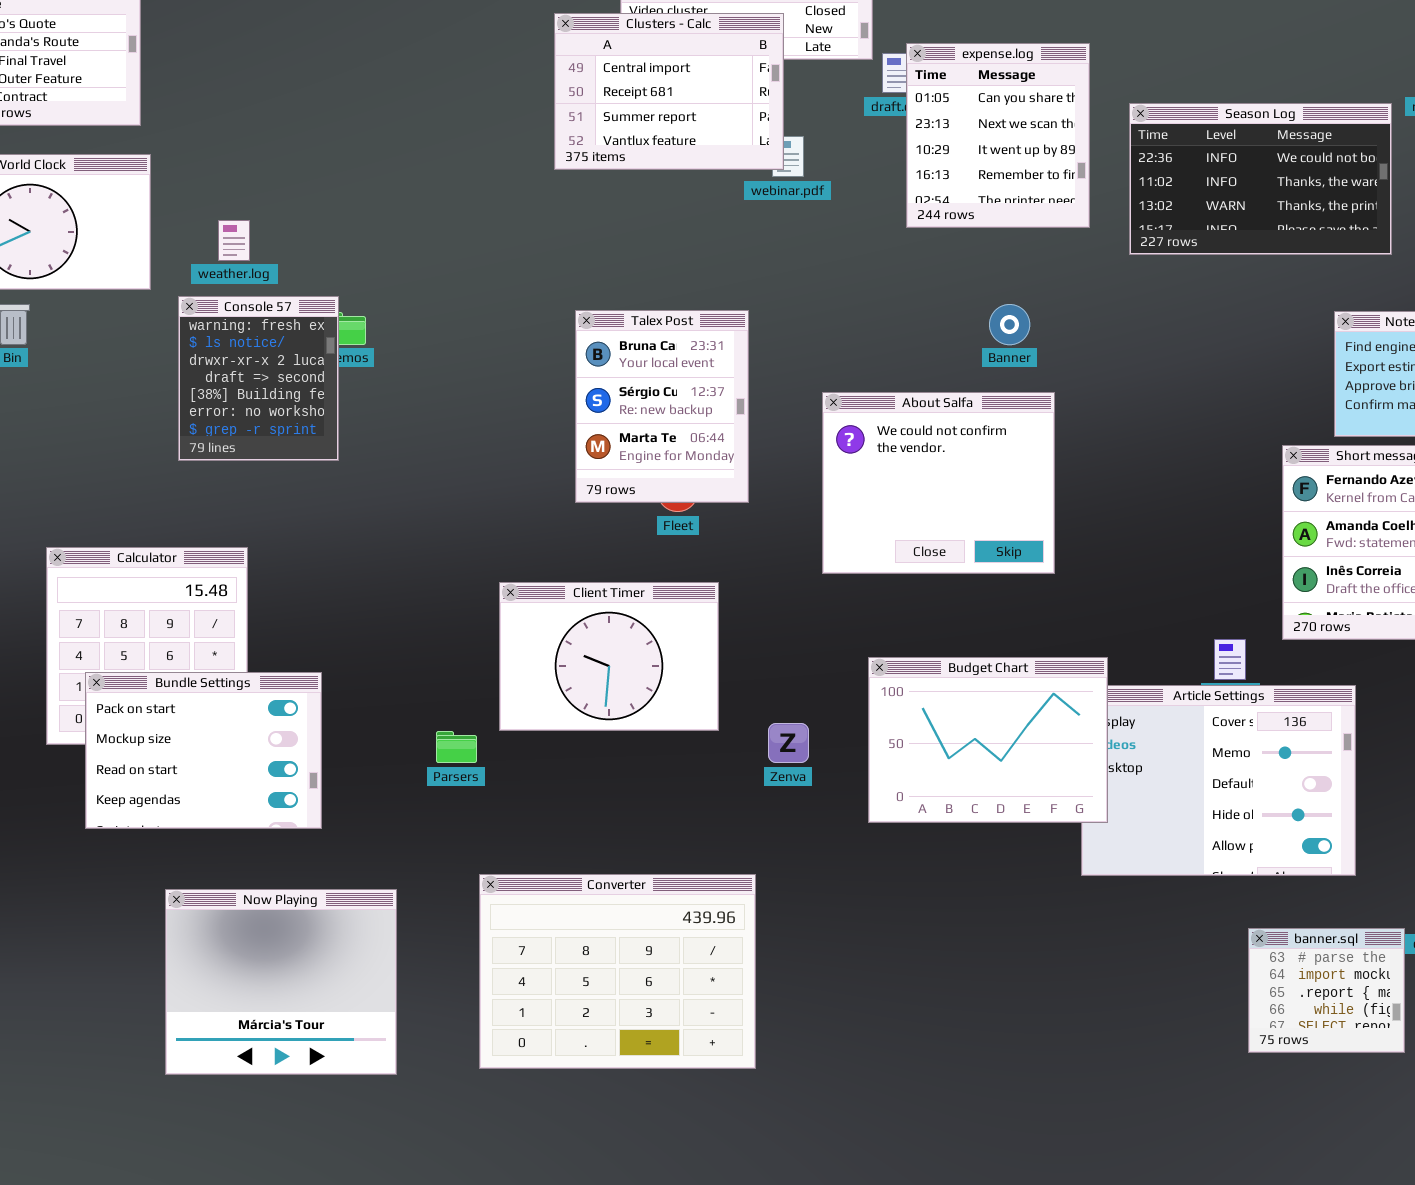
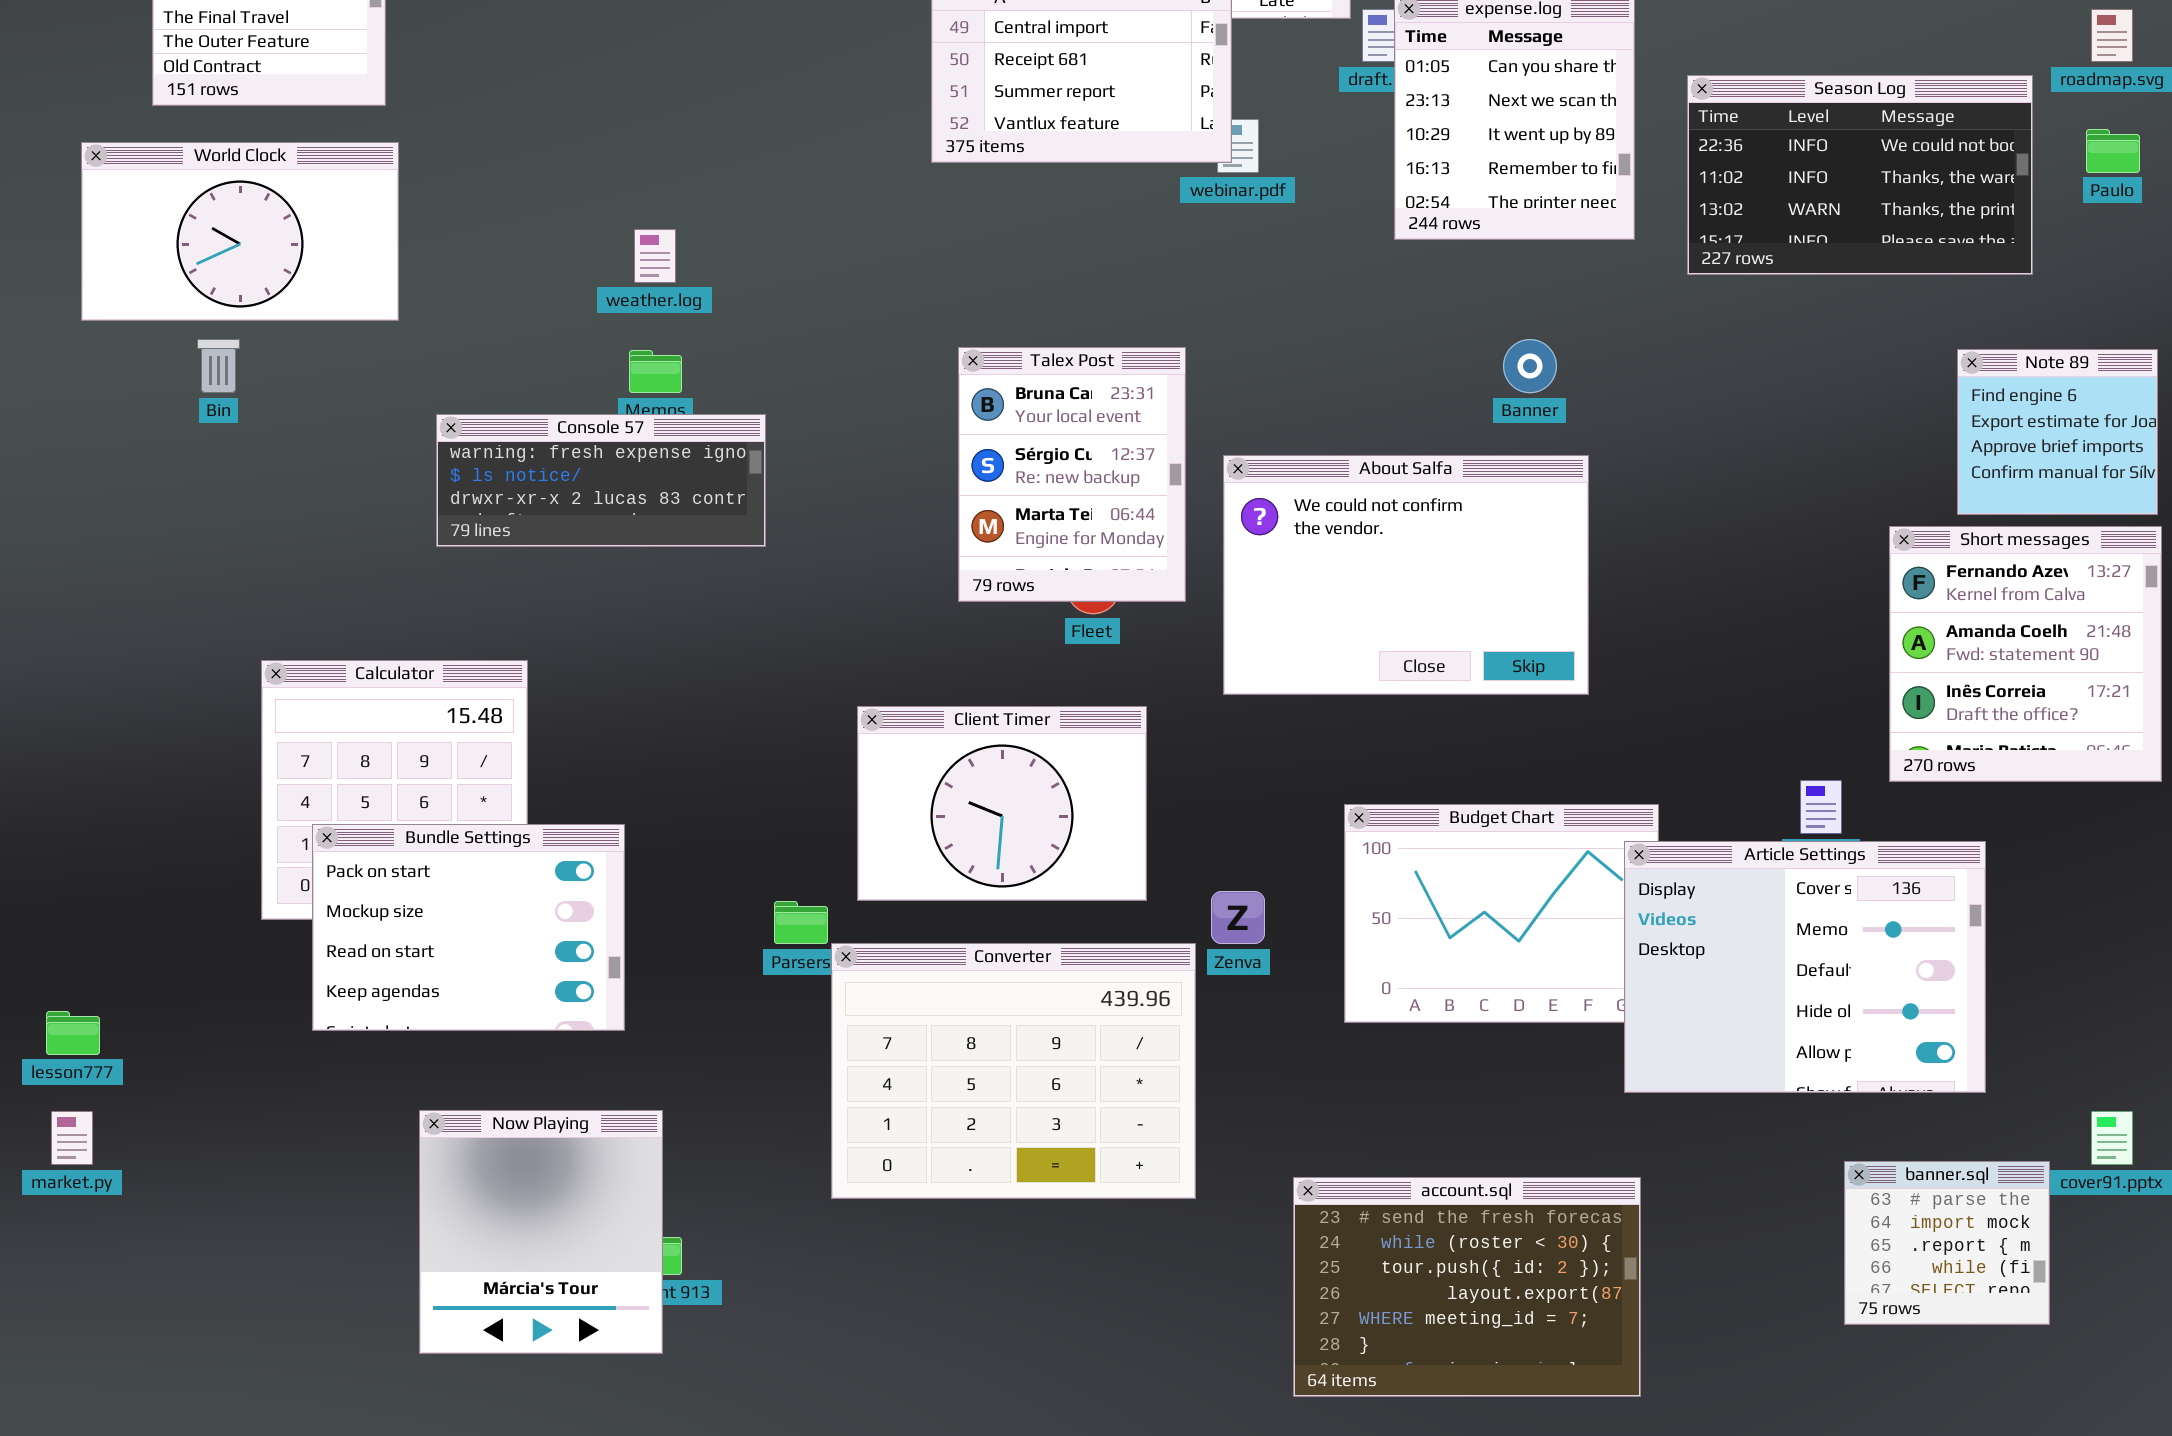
weather.log: [218,220,250,261] -> [634,229,676,283], moved
Console 57: [178,296,339,461] -> [436,414,766,547], resized
About Salfa: [822,392,1055,574] -> [1223,455,1589,695], resized
Article Settings: [1081,685,1356,876] -> [1624,841,1986,1093], raised
Converter: [479,874,756,1069] -> [831,943,1196,1199], moved
Now Playing: [165,889,397,1075] -> [419,1110,663,1354], resized
account.sql: none -> [1293,1177,1641,1397], opened

